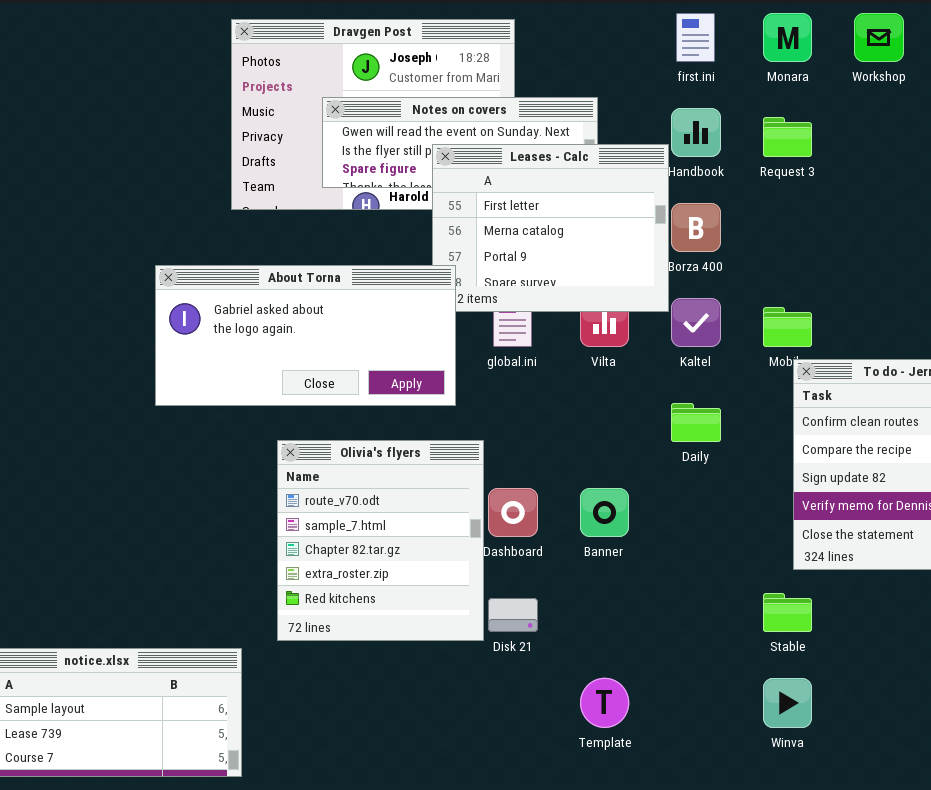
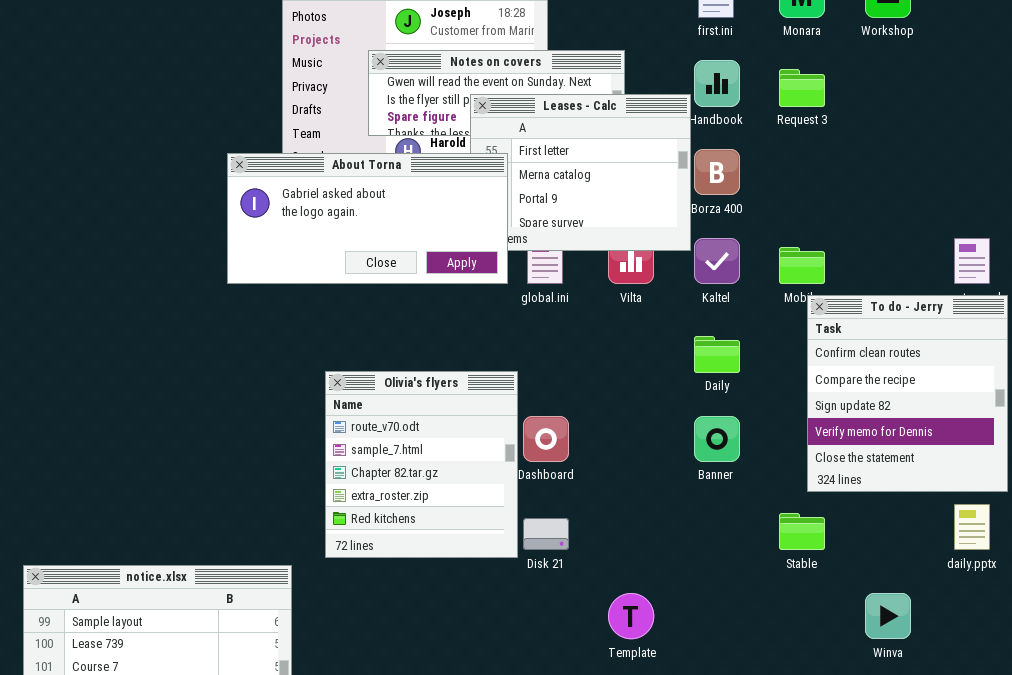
About Torna: [155,265,456,406] -> [227,153,508,284], moved
Banner: [580,488,629,537] -> [694,416,740,462], moved
Winva: [763,678,812,728] -> [865,593,911,639], moved

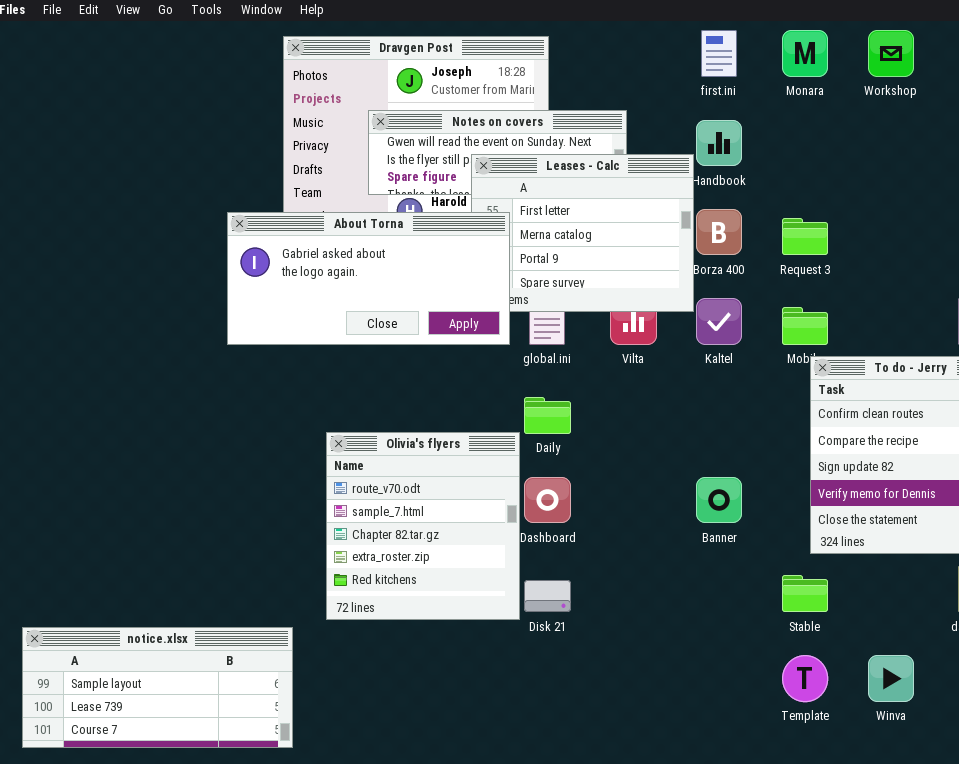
Request 3: [779,69,825,107] -> [782,218,828,255], moved
Daily: [694,336,740,373] -> [524,397,571,434], moved
Template: [608,593,654,639] -> [782,655,828,702], moved

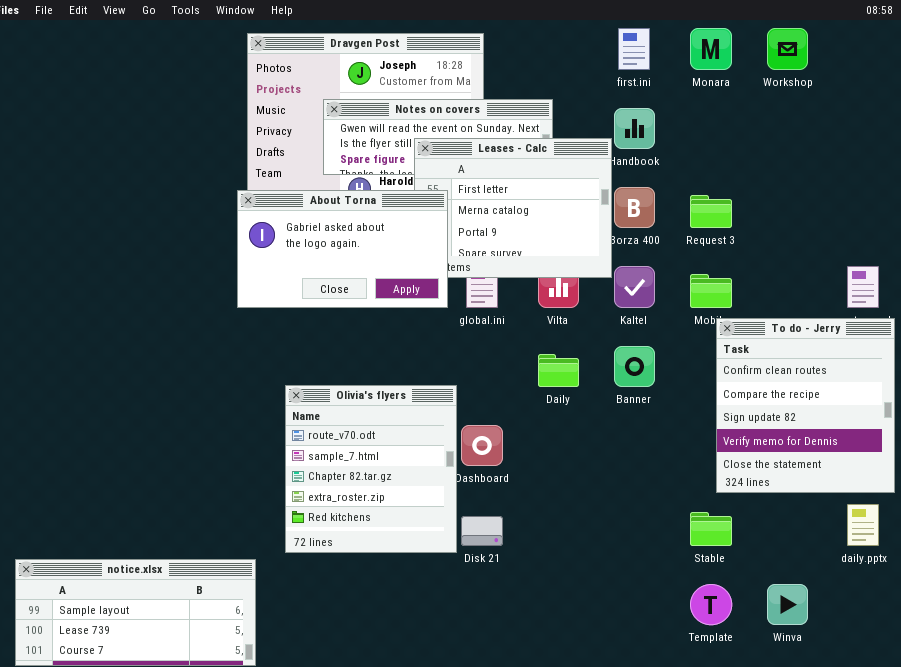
About Torna: [227,212,510,345] -> [237,190,448,308], resized
Daily: [524,397,571,434] -> [538,354,579,387], moved
Banner: [696,477,742,523] -> [614,346,655,387], moved

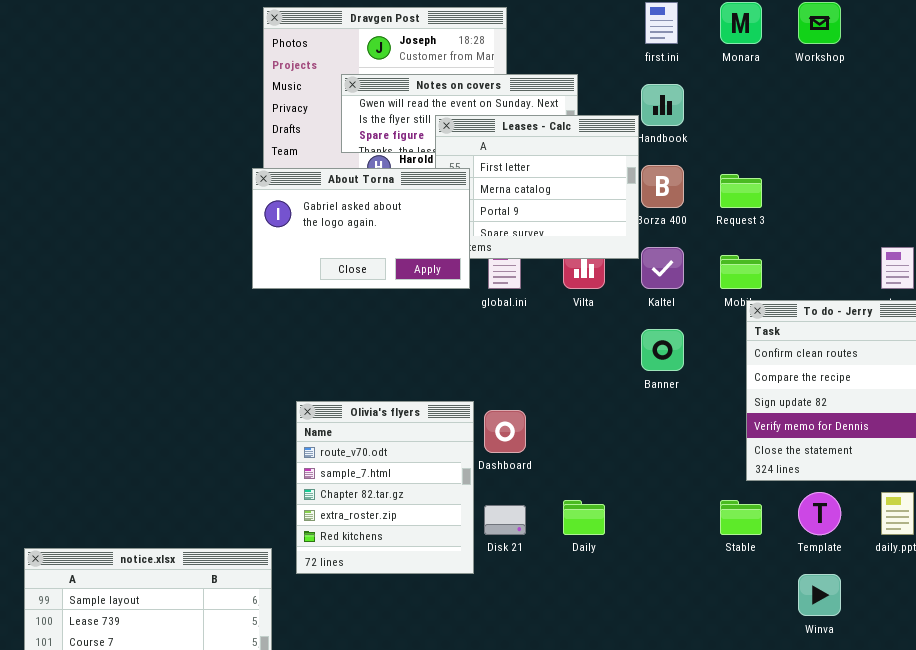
Daily: [538,354,579,387] -> [563,500,605,535], moved
Olivia's flyers: [285,385,457,553] -> [296,401,474,574], moved
Template: [690,584,732,625] -> [798,492,841,535], moved

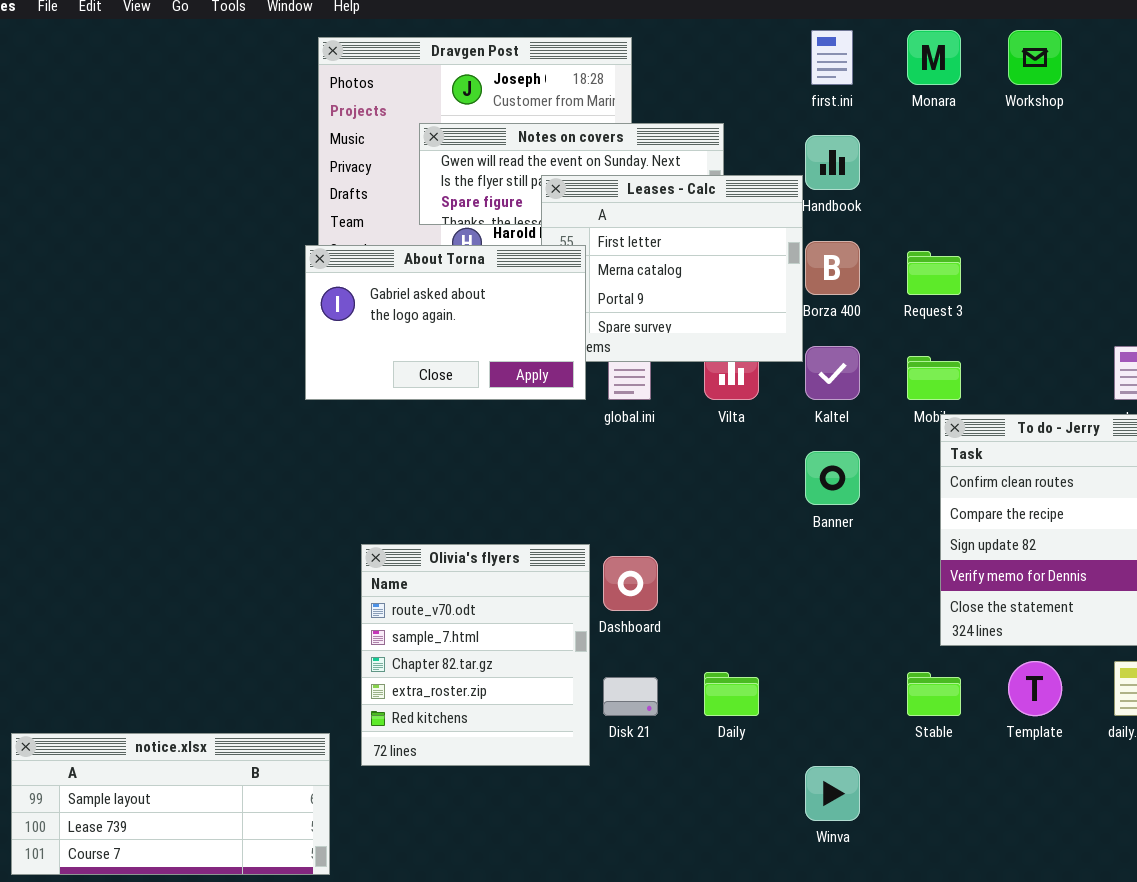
Winva: [798,574,841,616] -> [805,766,860,821], moved

